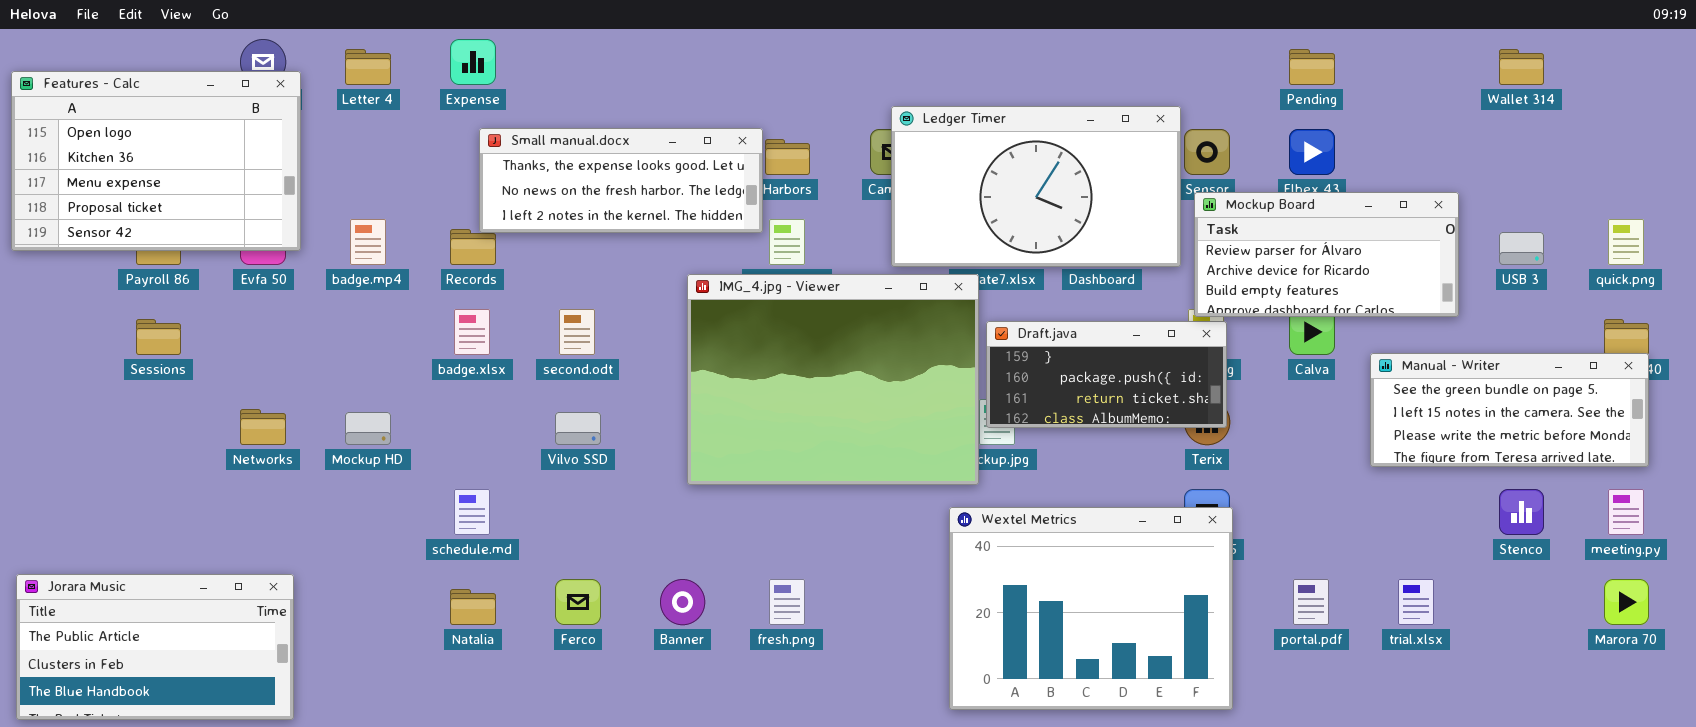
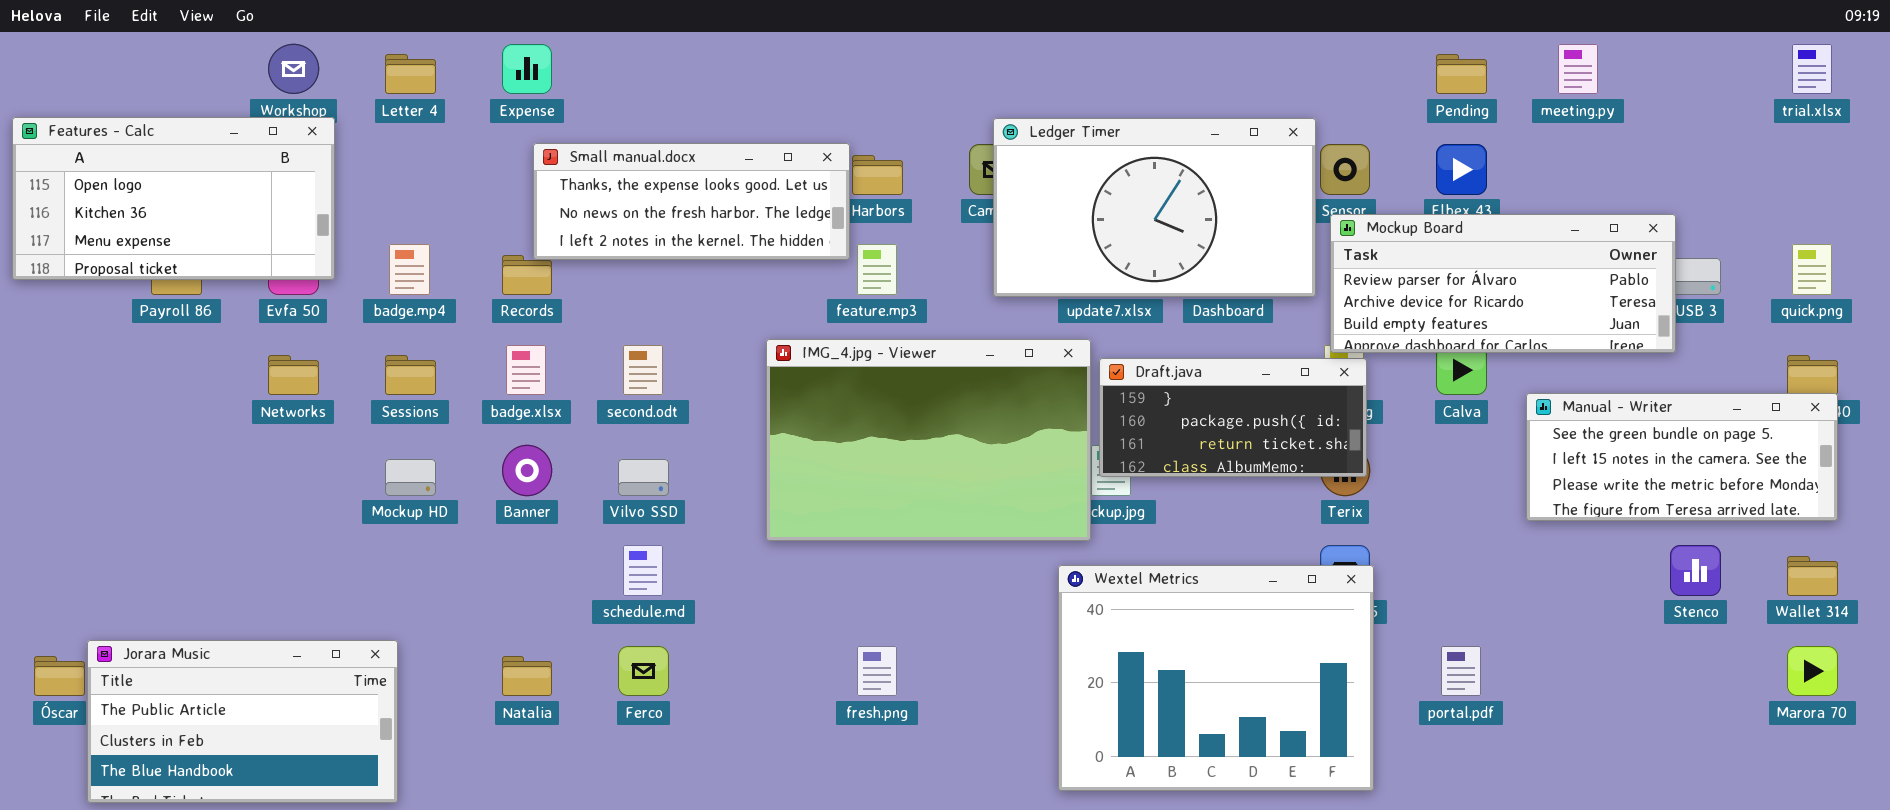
Wallet 314: [1499,49,1544,85] -> [1787,556,1838,596], moved
Features - Calc: [11,71,301,251] -> [12,117,335,280], resized
Mockup Board: [1194,192,1459,317] -> [1330,214,1676,353], resized
IMG_4.jpg - Viewer: [687,274,979,485] -> [766,339,1091,541], resized
Sessions: [136,319,181,355] -> [385,355,436,395], moved
Networks: [240,409,286,445] -> [268,355,319,395], moved
schedule.md: [454,489,490,535] -> [623,545,663,596], moved
meeting.py: [1608,489,1644,535] -> [1558,44,1598,94], moved
Jorara Music: [16,574,294,720] -> [87,640,398,803], moved
Banner: [660,579,705,625] -> [502,445,552,496], moved
trial.xlsx: [1398,579,1434,625] -> [1792,44,1832,94], moved

